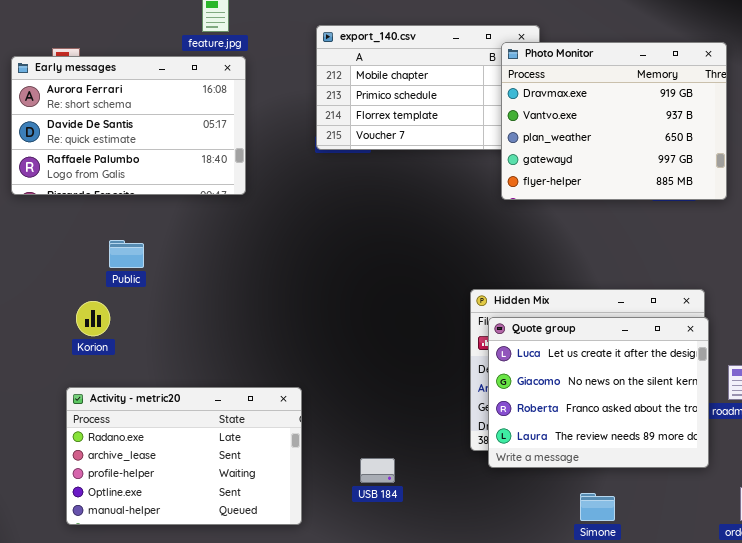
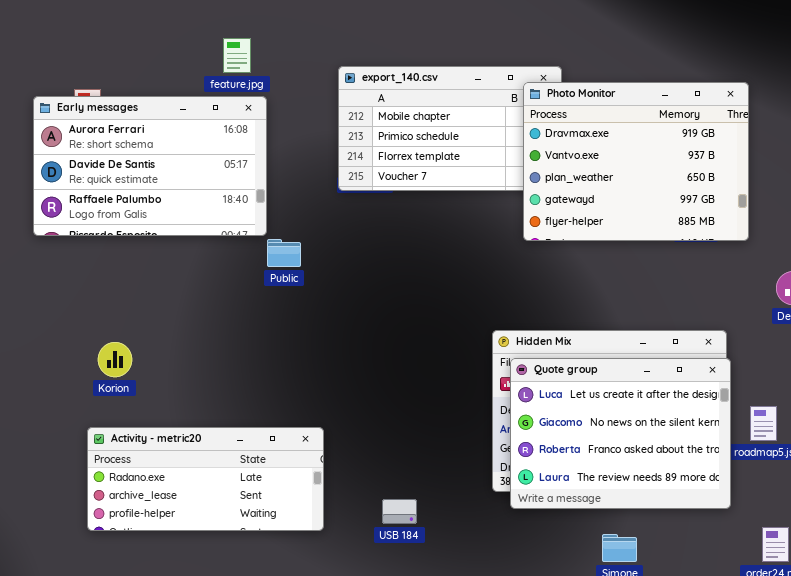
Public: [109,240,144,268] -> [267,239,301,267], moved
Activity - metric20: [66,387,302,525] -> [87,427,324,531], resized

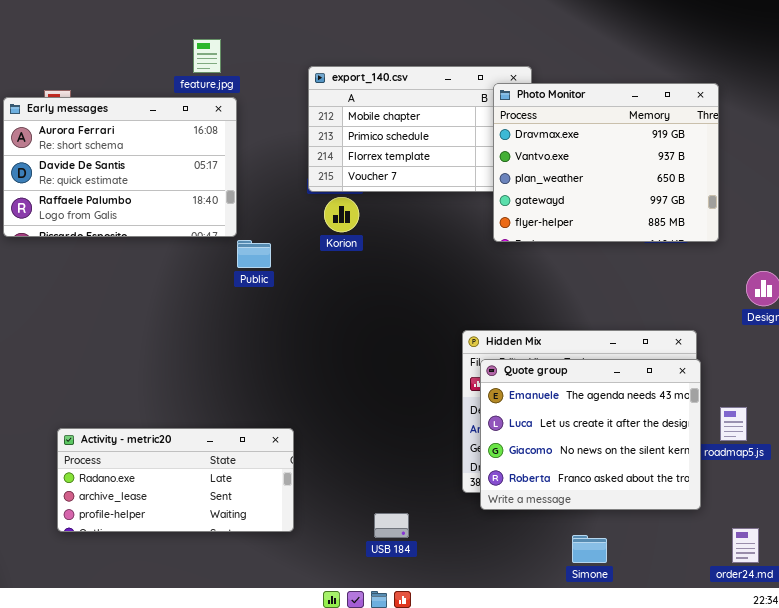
Korion: [98,342,132,377] -> [324,197,359,232], moved
Quote group: [510,358,731,509] -> [480,359,701,510], scrolled up 1 row
USB 184: [382,499,417,524] -> [374,513,409,538], moved

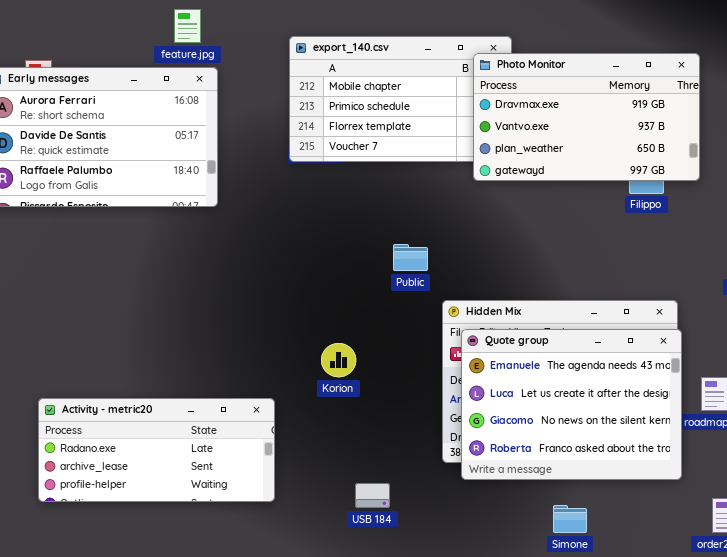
Photo Monitor: [493,83,719,242] -> [473,53,700,181], resized
Korion: [324,197,359,232] -> [321,343,356,377], moved
Public: [237,240,271,268] -> [393,244,428,271], moved

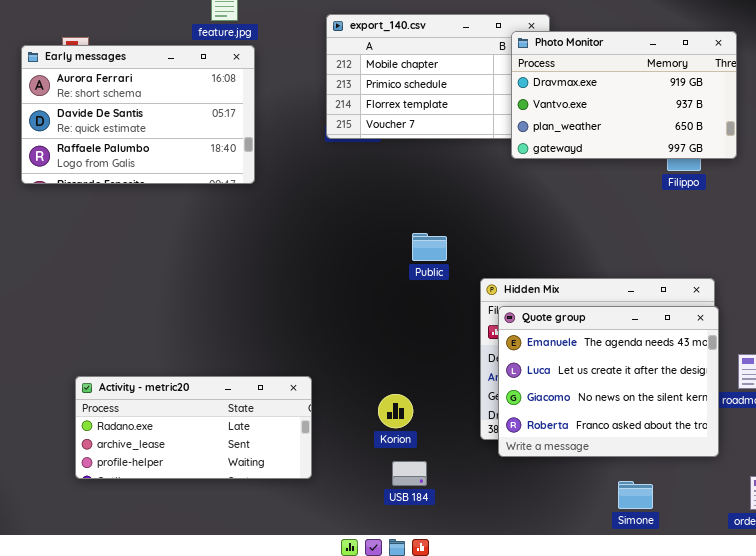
Public: [393,244,428,271] -> [412,233,447,261], moved
Korion: [321,343,356,377] -> [378,394,413,428], moved
Simone: [553,505,587,533] -> [618,481,653,509], moved

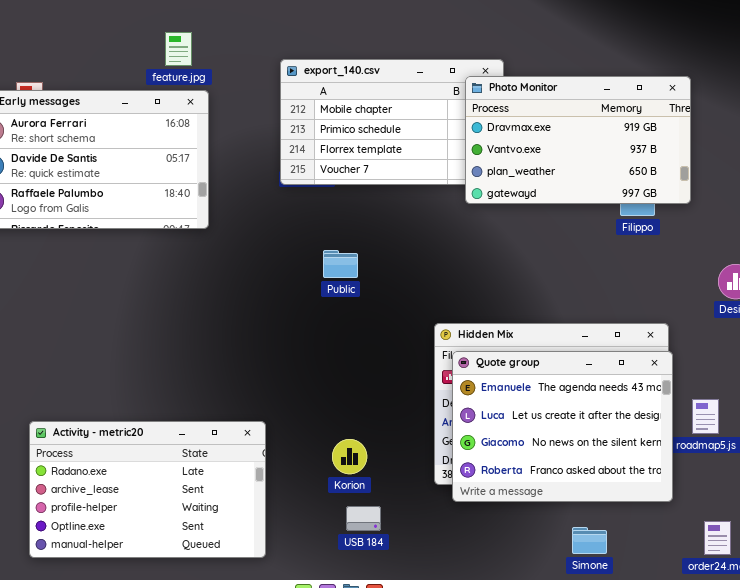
Public: [412,233,447,261] -> [323,250,358,278], moved
Activity - metric20: [75,376,312,479] -> [29,421,266,558], resized

